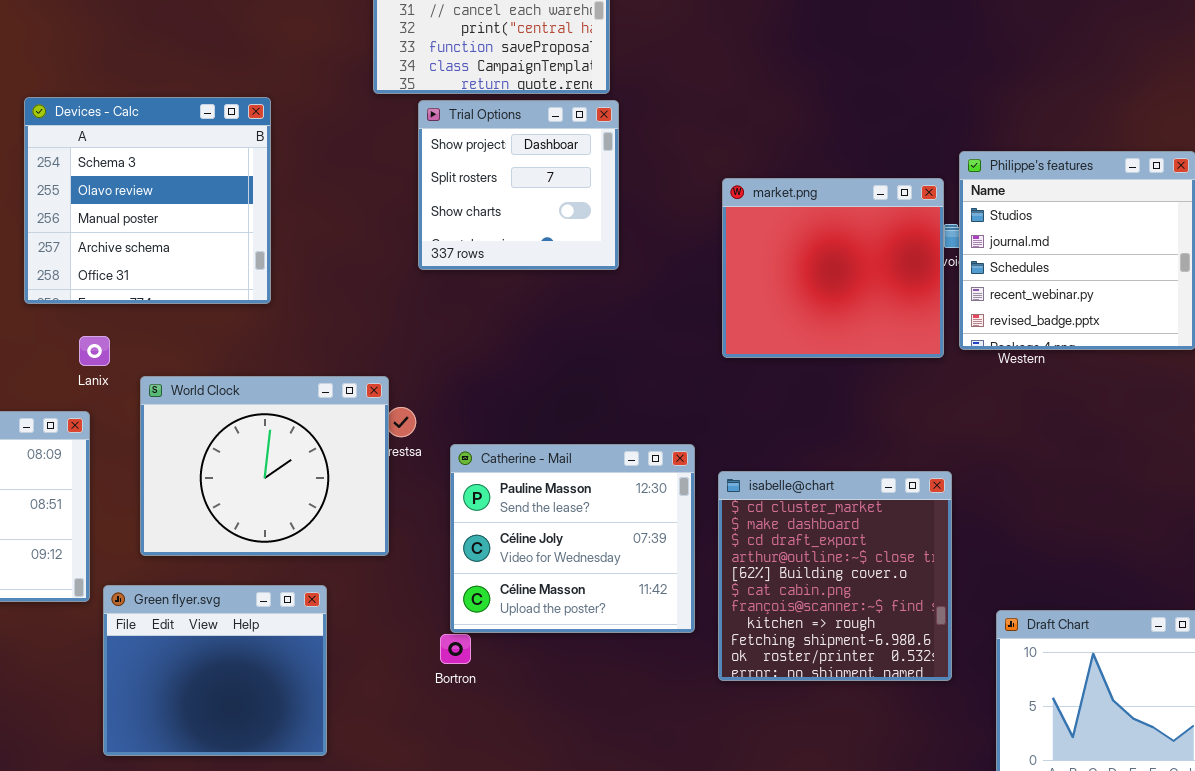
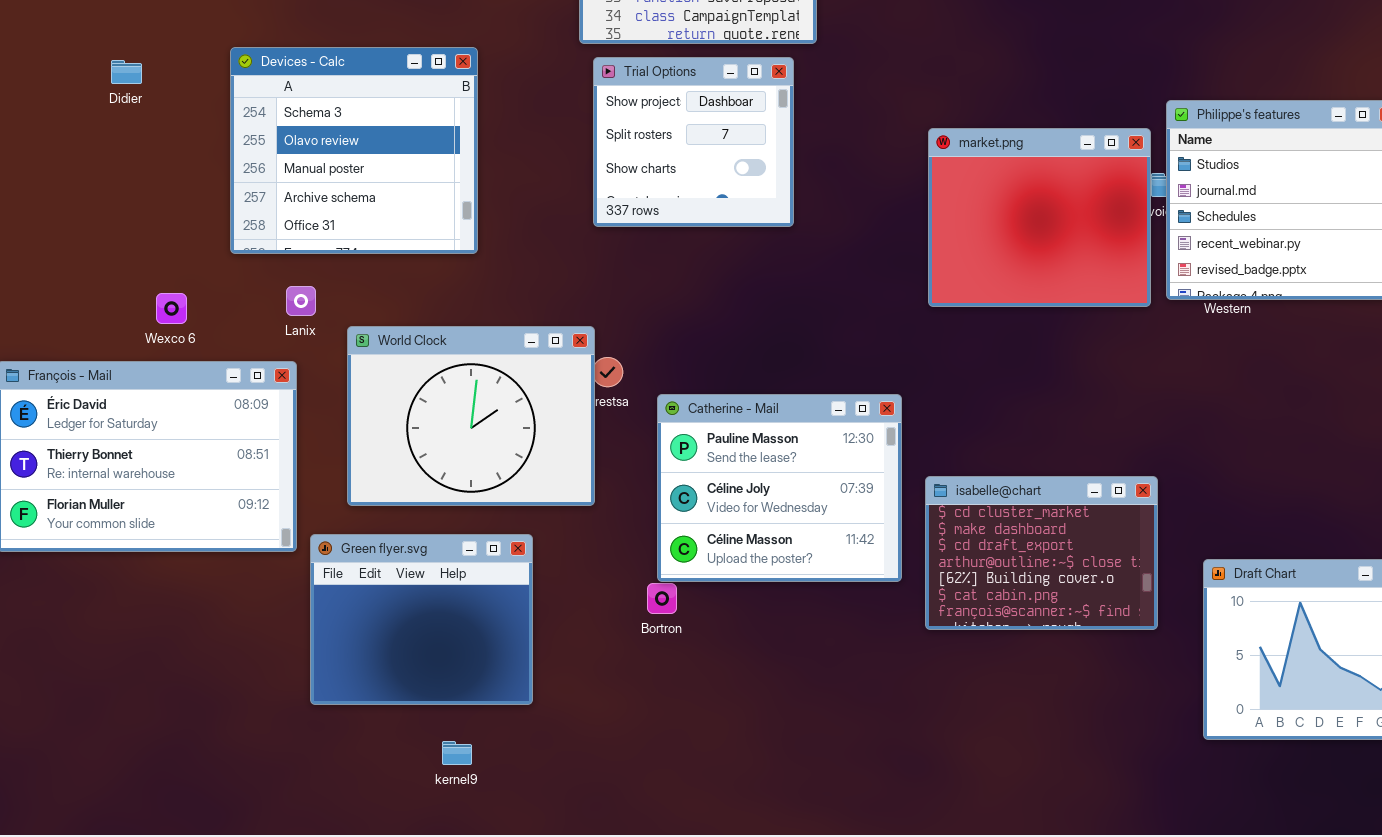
Trial Options: [418,100,619,270] -> [593,57,794,227], moved
isabelle@chart: [718,471,952,681] -> [925,476,1158,630], resized

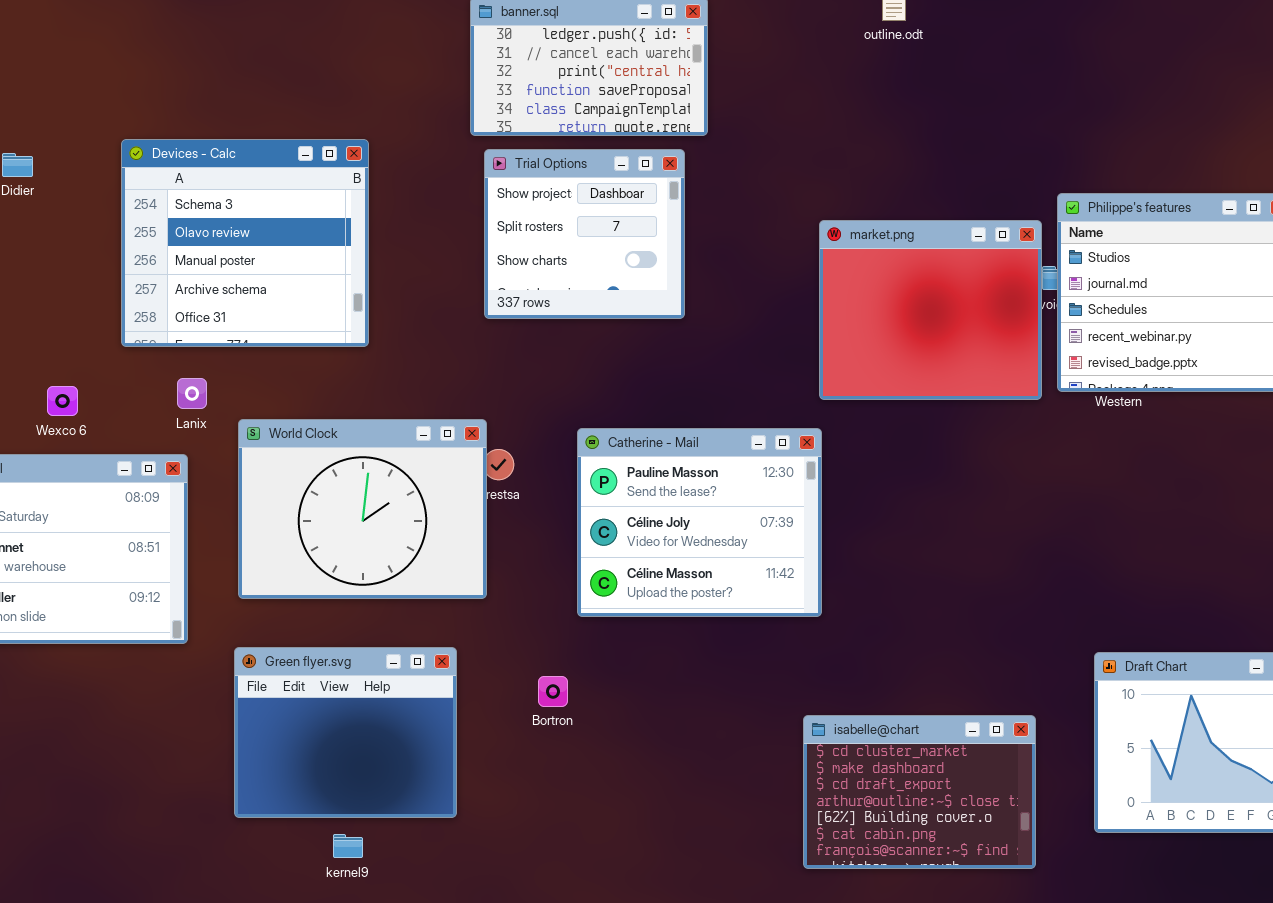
Catherine - Mail: [657,394,902,582] -> [577,428,822,617], moved
isabelle@chart: [925,476,1158,630] -> [803,715,1036,869], moved
Green flyer.svg: [310,534,533,705] -> [234,647,457,818], moved

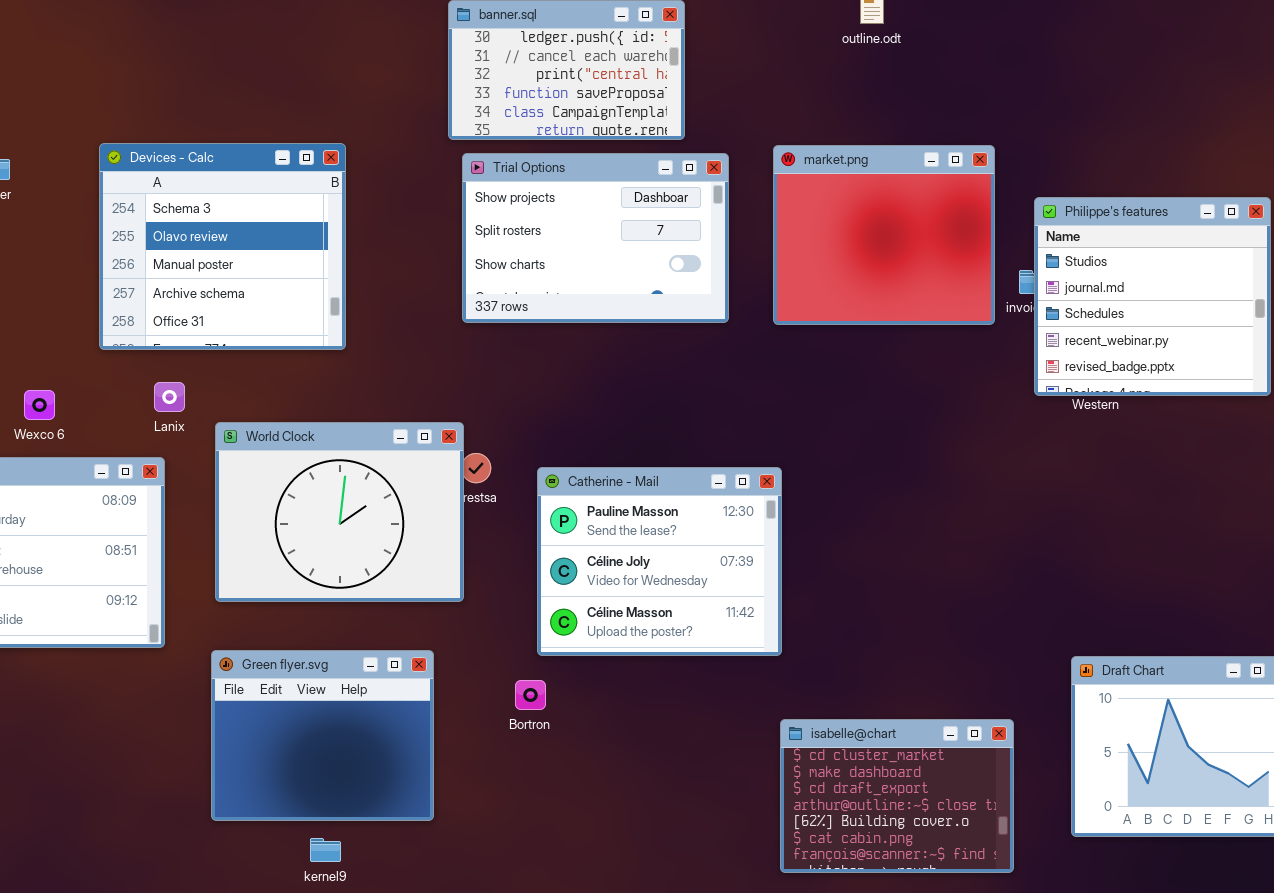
Trial Options: [484,149,685,319] -> [462,153,729,323], resized
market.png: [819,220,1042,400] -> [773,145,995,325], moved
Catherine - Mail: [577,428,822,617] -> [537,467,782,656], moved

